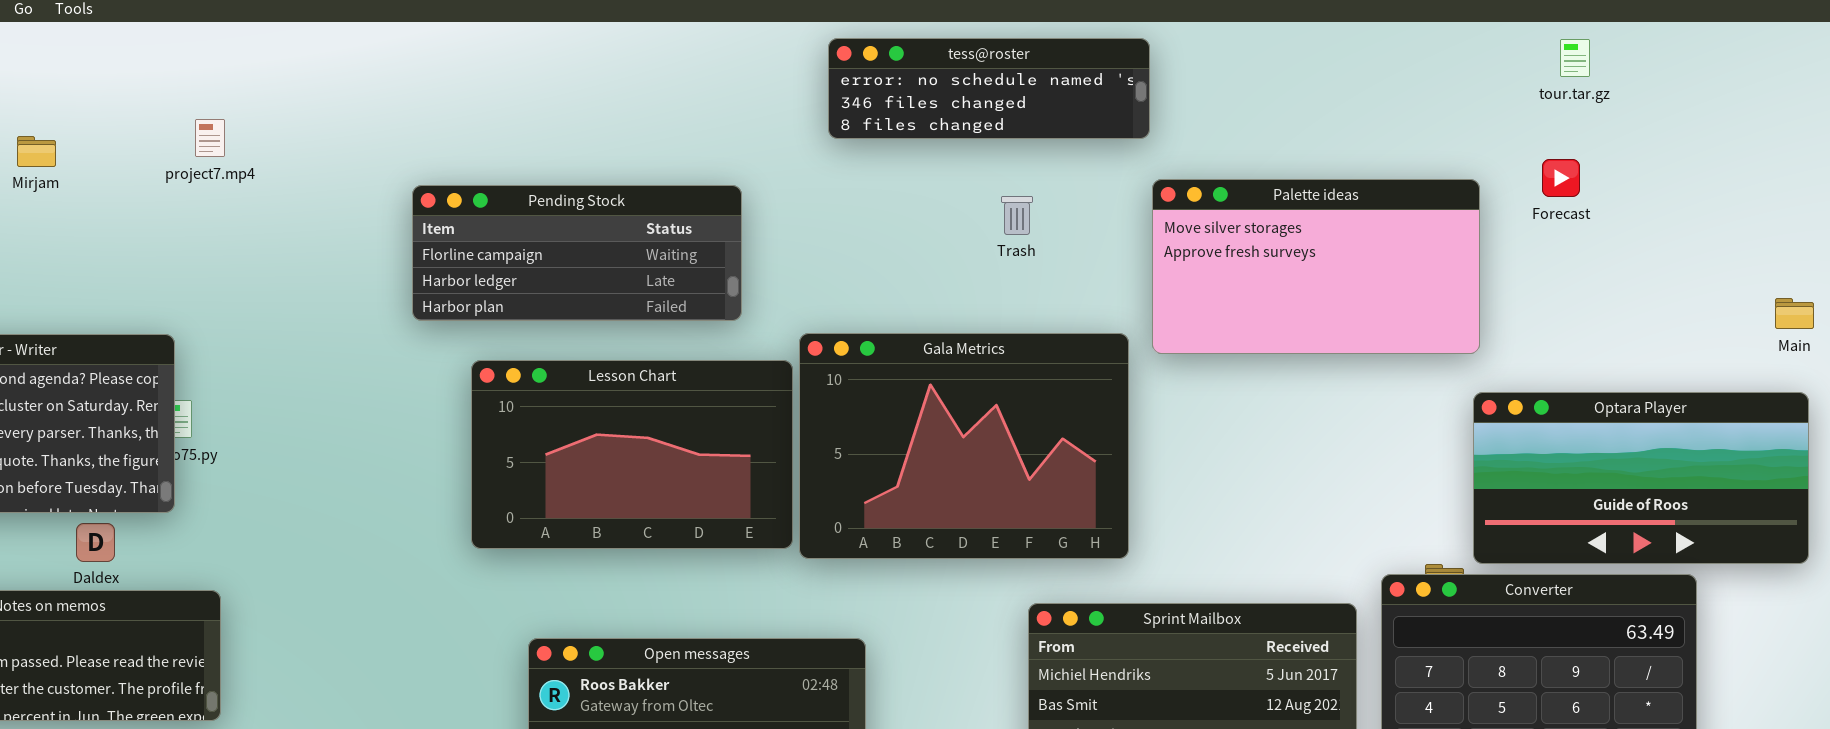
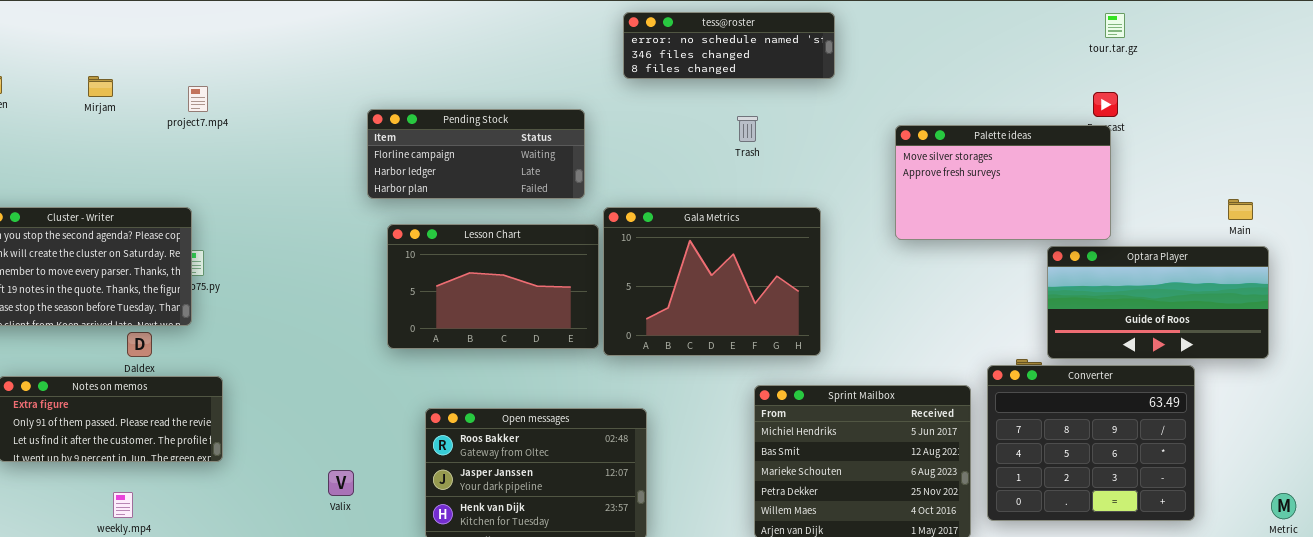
project7.mp4: [195,119,225,157] -> [188,86,208,112], moved
Palette ideas: [1152,179,1480,354] -> [895,125,1111,240], moved
Pending Stock: [412,185,742,321] -> [367,109,585,199], moved
Main: [1775,298,1814,329] -> [1228,199,1253,220], moved

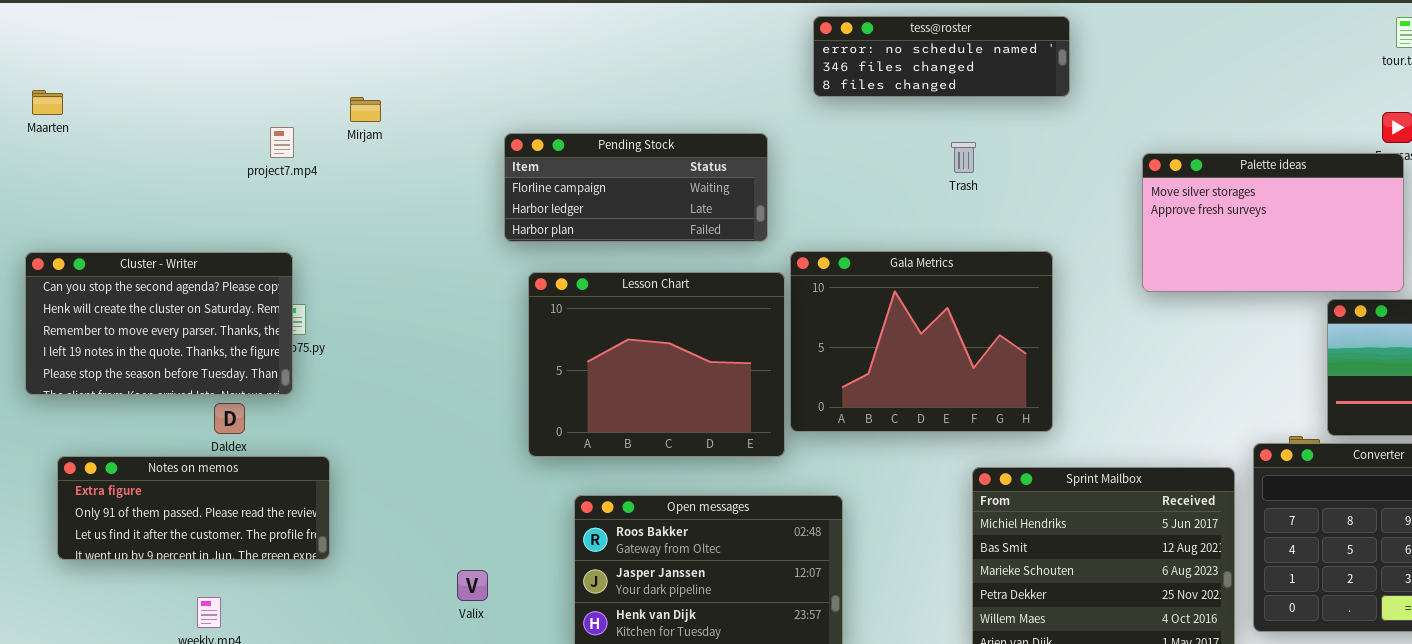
Mirjam: [88,76,113,97] -> [350,97,381,122], moved
project7.mp4: [188,86,208,112] -> [270,127,294,158], moved
Lesson Chart: [387,224,599,349] -> [528,272,785,457], resized

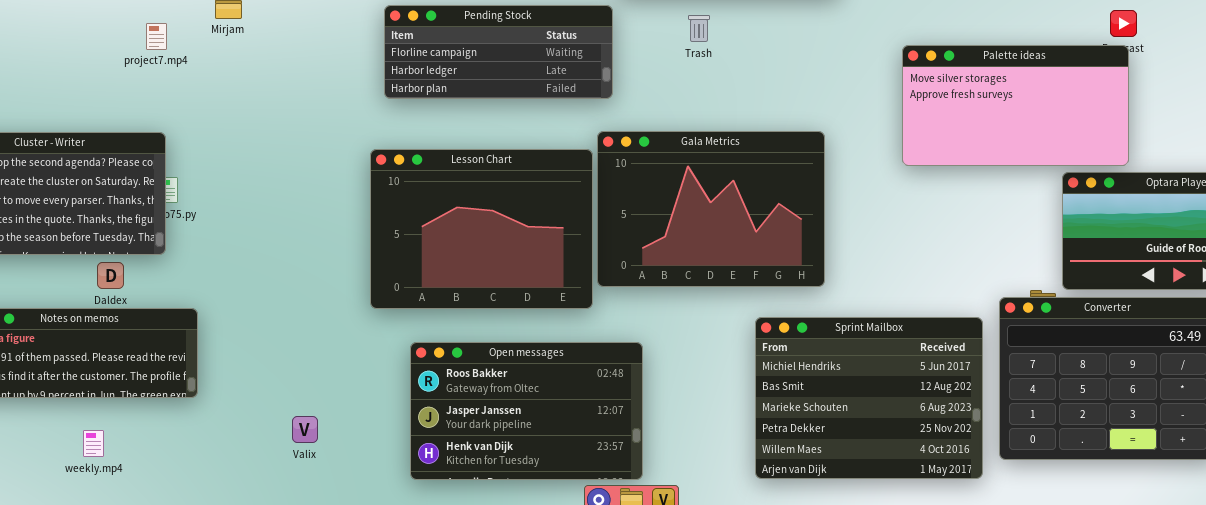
Pending Stock: [504,133,768,242] -> [384,5,613,99], moved
Trash: [951,142,976,173] -> [688,15,710,42], moved
Valix: [457,570,488,601] -> [292,416,318,443], moved

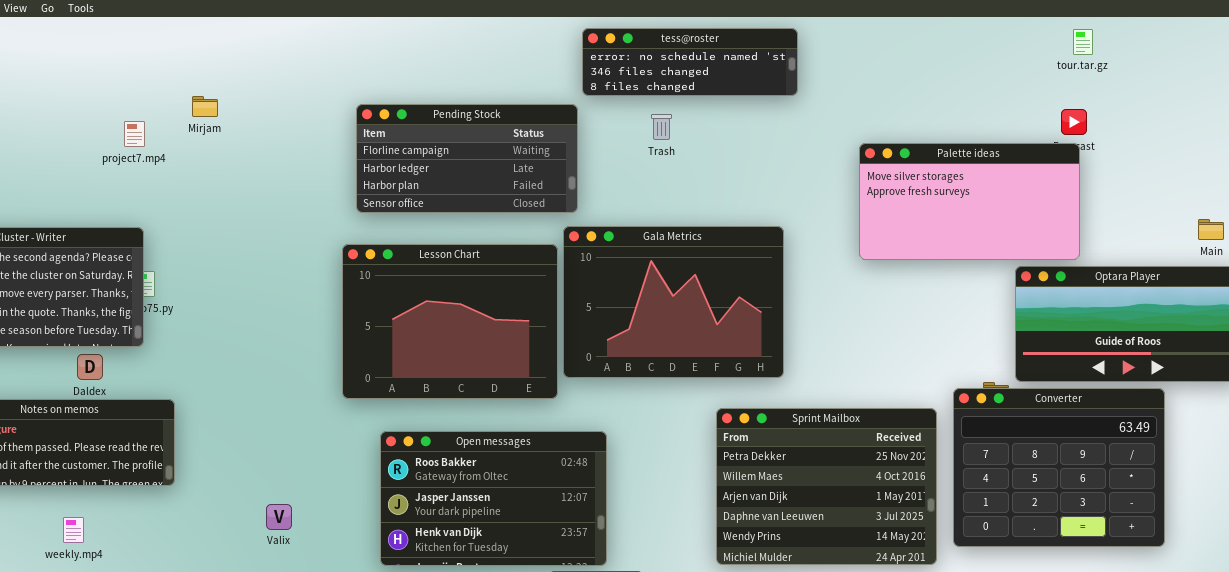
Pending Stock: [384,5,613,99] -> [356,104,578,213], resized
Sprint Mailbox: [755,317,983,479] -> [716,408,937,565], scrolled down 3 rows

